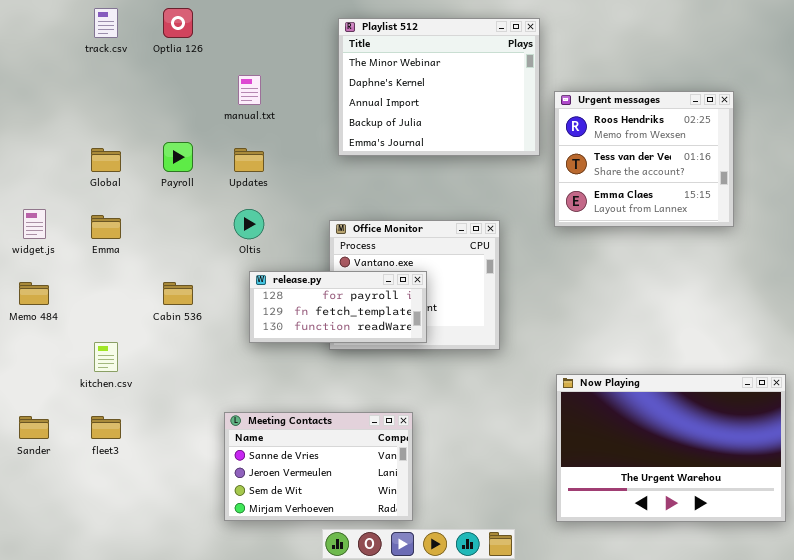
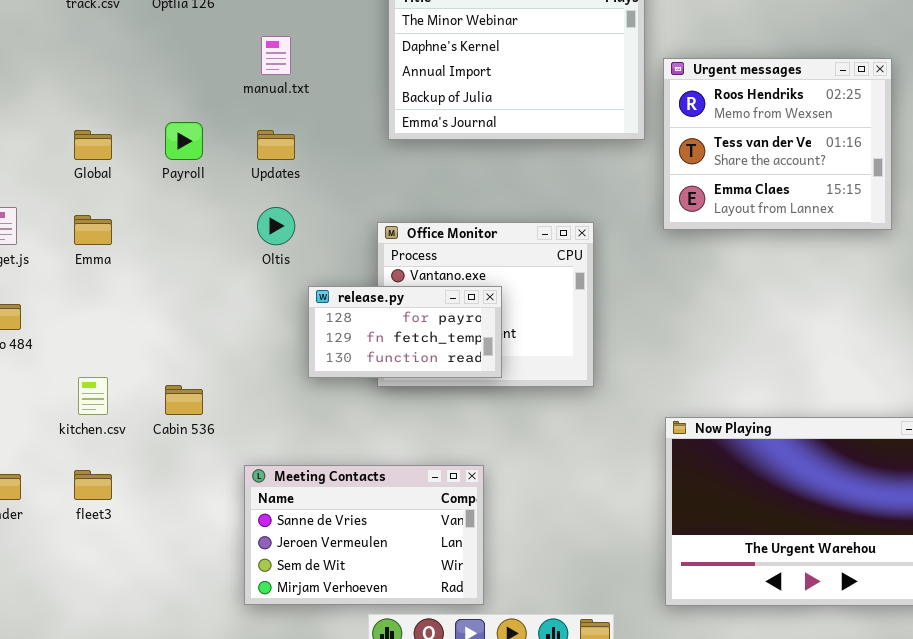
release.py: [249,271,427,343] -> [308,286,502,378], resized
Cabin 536: [163,282,193,305] -> [165,385,203,415], moved

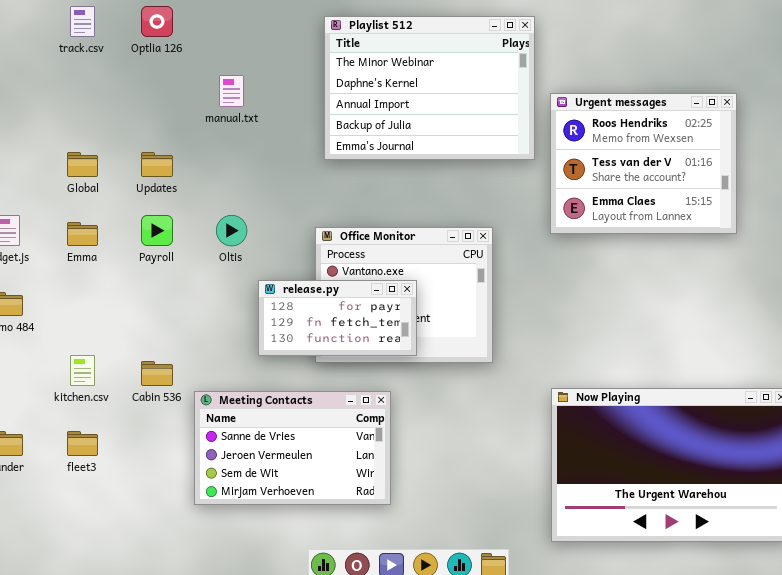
Payroll: [165,122,203,160] -> [141,215,173,246], moved
Updates: [257,130,295,160] -> [141,152,173,177], moved
Meeting Contacts: [244,465,484,605] -> [194,391,391,505], moved

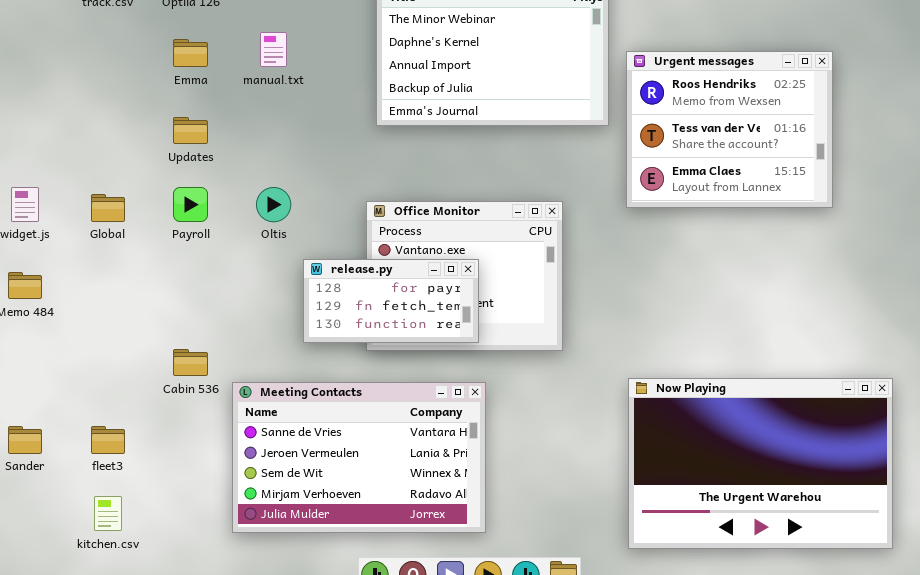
Global: [67,152,98,177] -> [91,194,125,222], moved
Emma: [67,222,98,246] -> [173,39,208,67], moved
kitchen.csv: [70,355,95,386] -> [94,496,122,531], moved
Meeting Contacts: [194,391,391,505] -> [232,382,486,533], resized

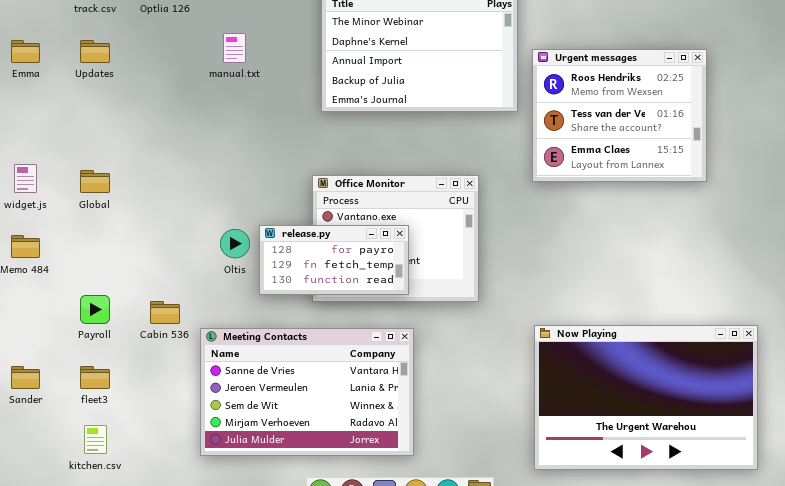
Emma: [173,39,208,67] -> [11,40,40,63], moved
Updates: [173,117,208,144] -> [80,40,110,63], moved
Payroll: [173,187,208,222] -> [80,295,110,324], moved
Oltis: [256,187,291,222] -> [220,229,250,258], moved

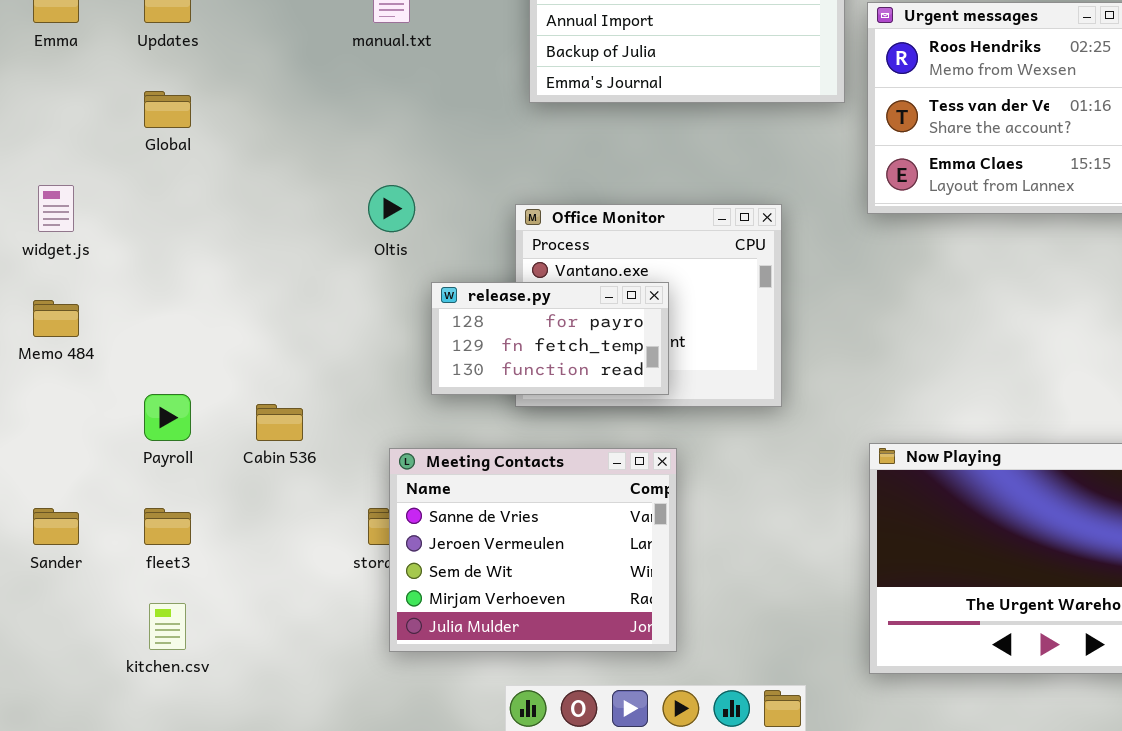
Global: [80,170,110,193] -> [144,91,191,128], moved
Oltis: [220,229,250,258] -> [368,185,415,232], moved
Meeting Contacts: [200,328,414,456] -> [389,448,677,652], resized

